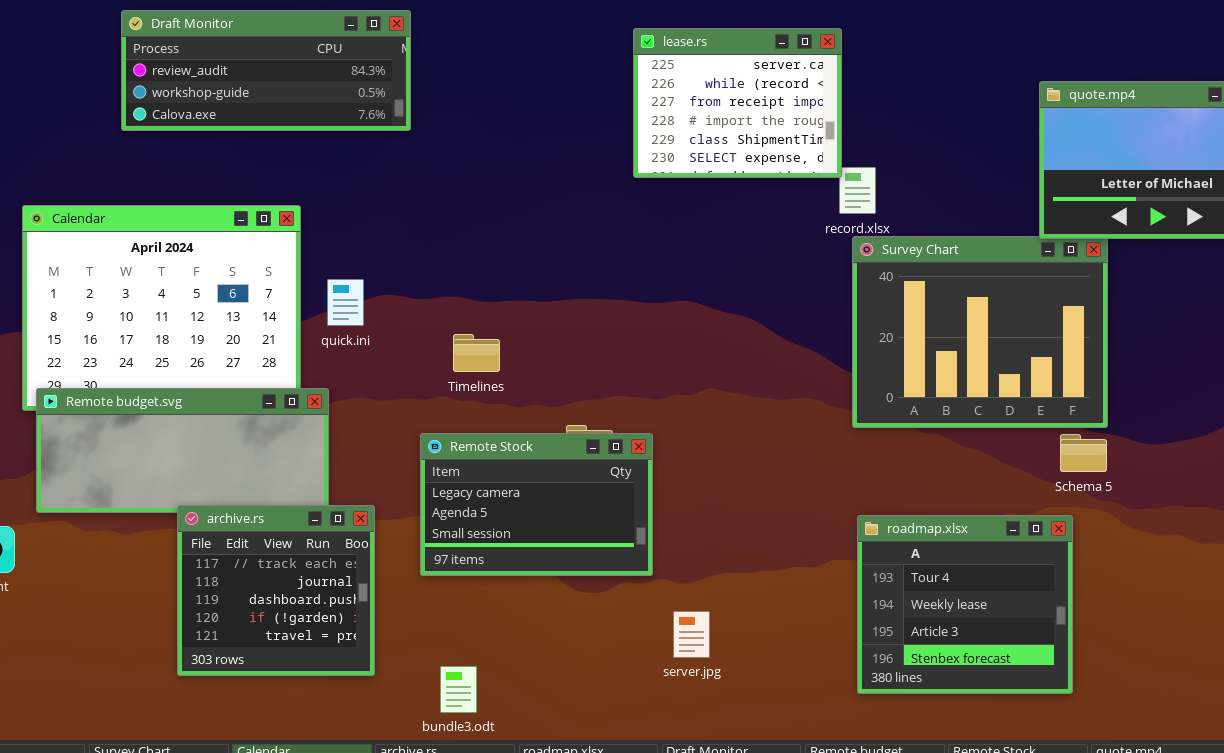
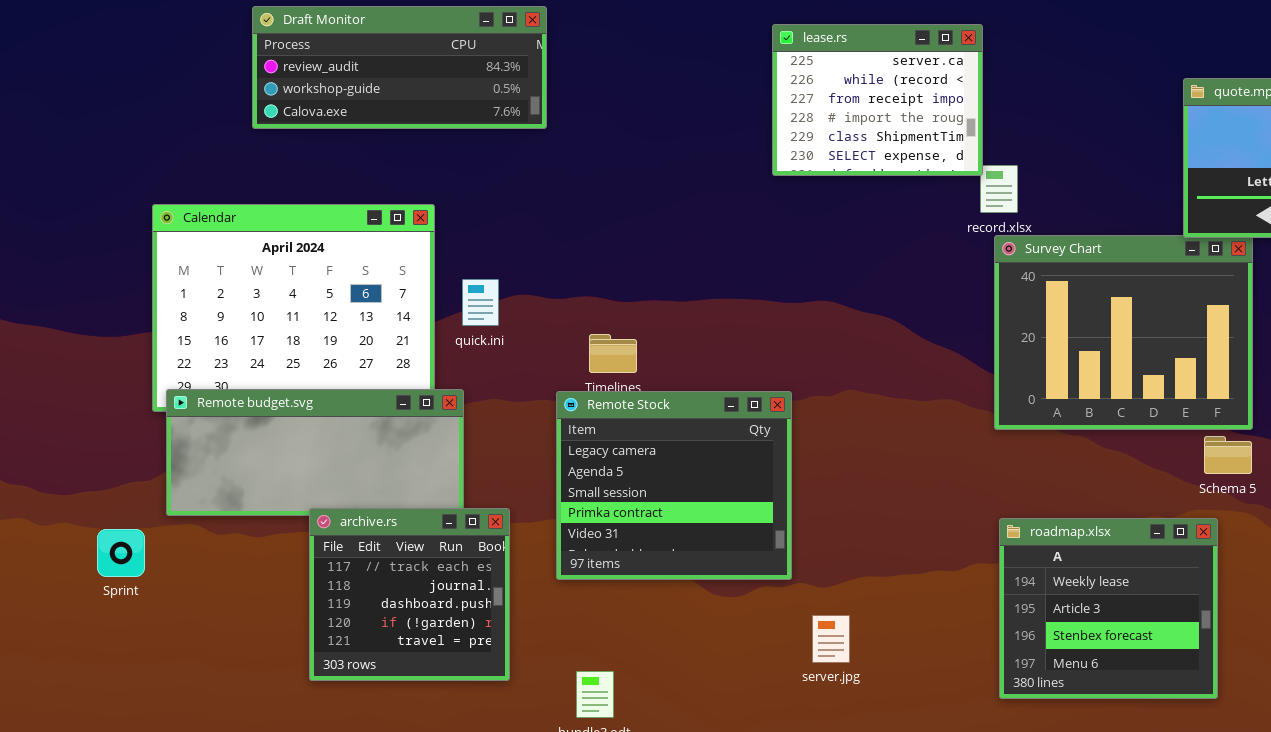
Remote Stock: [420,433,653,576] -> [556,391,792,580], resized
roadmap.xlsx: [857,515,1073,694] -> [999,518,1218,699], scrolled down 1 row

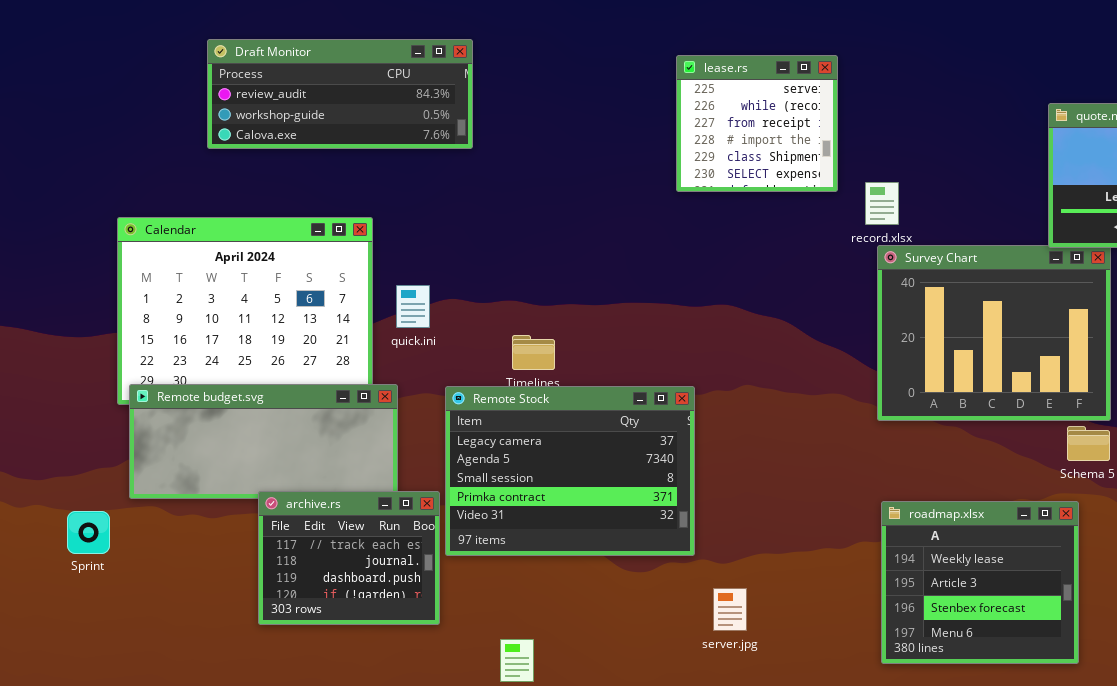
lease.rs: [772,24,983,176] -> [676,55,838,192], resized
Remote Stock: [556,391,792,580] -> [445,386,695,556], resized
archive.rs: [309,508,510,681] -> [258,491,440,625], resized

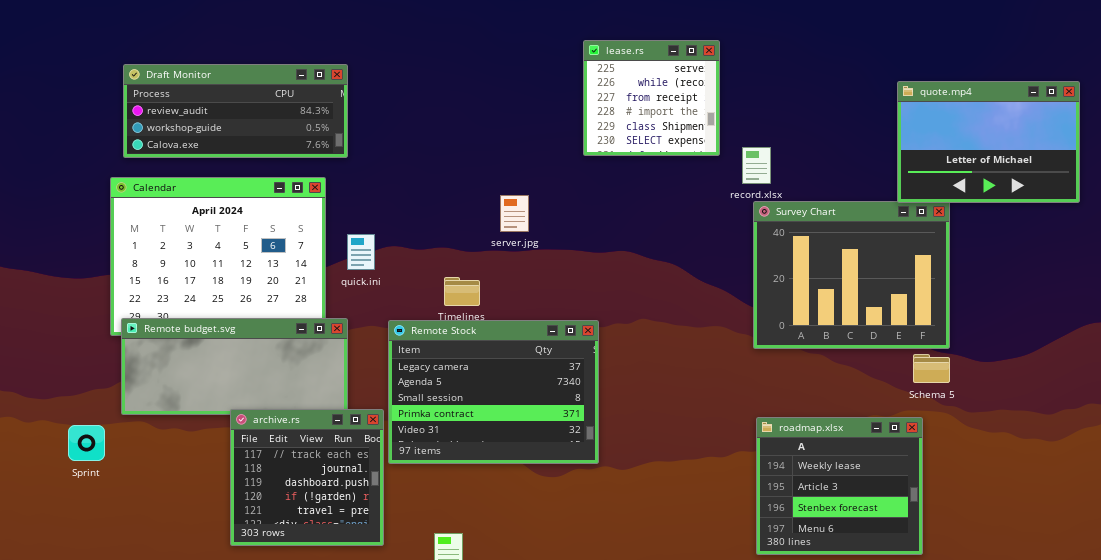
Draft Monitor: [207,39,473,149] -> [123,64,348,158], moved
archive.rs: [258,491,440,625] -> [230,409,384,546], resized
server.jpg: [713,588,747,631] -> [500,195,529,232], moved

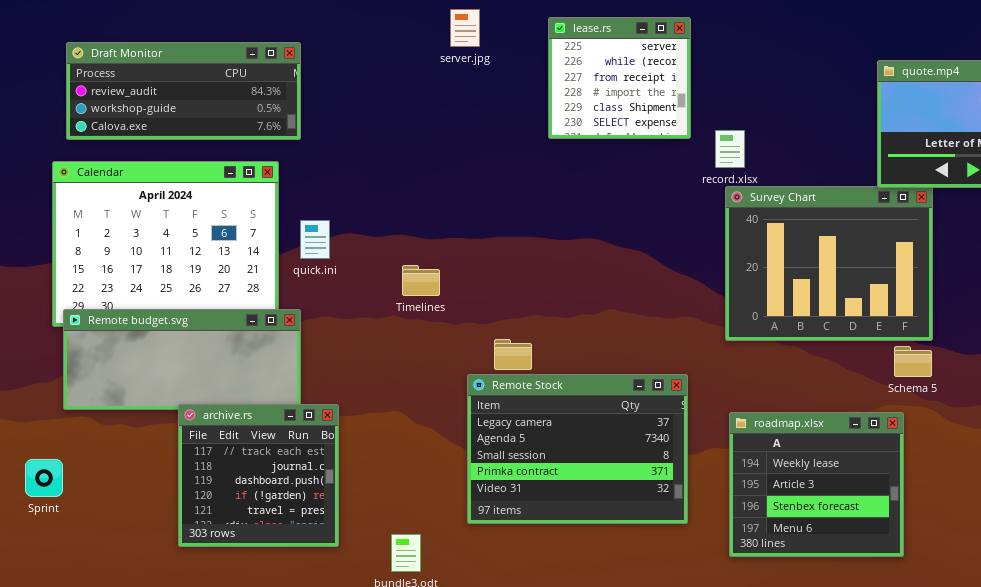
server.jpg: [500,195,529,232] -> [450,9,480,47], moved
Remote Stock: [388,320,599,464] -> [467,374,688,524], moved
Sprint: [68,425,105,461] -> [25,459,63,497], moved

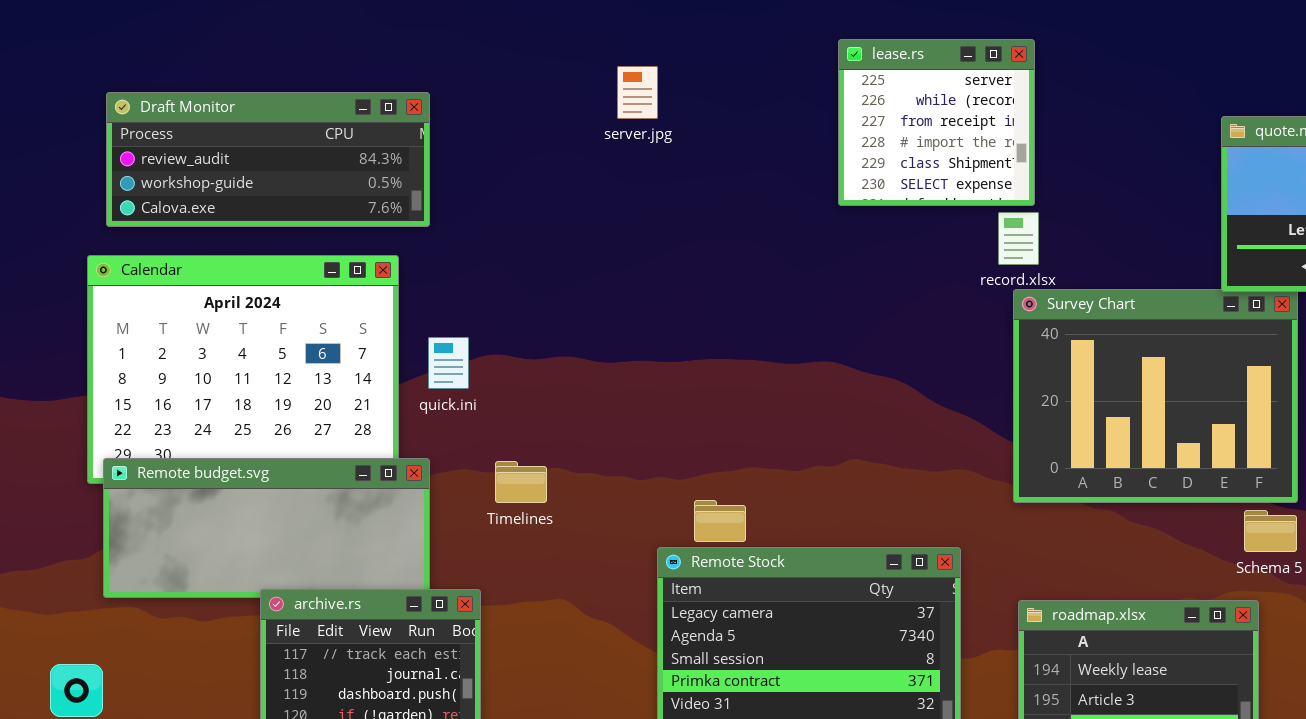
server.jpg: [450,9,480,47] -> [617,66,658,119], moved
lease.rs: [548,17,691,139] -> [838,39,1035,206], moved
Timelines: [402,265,440,296] -> [495,461,547,503], moved

